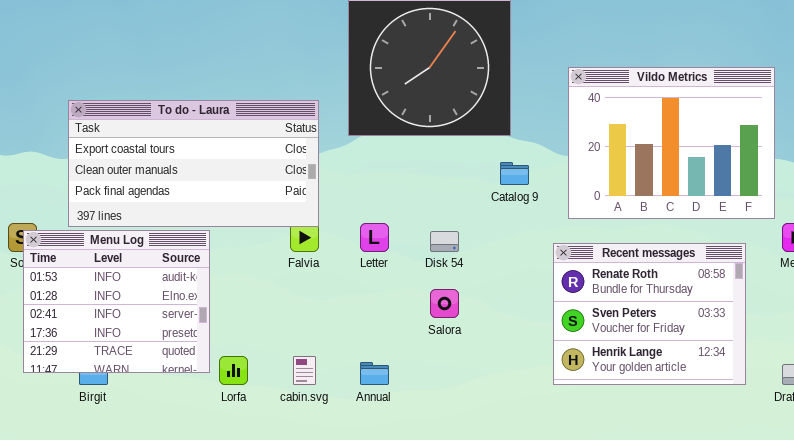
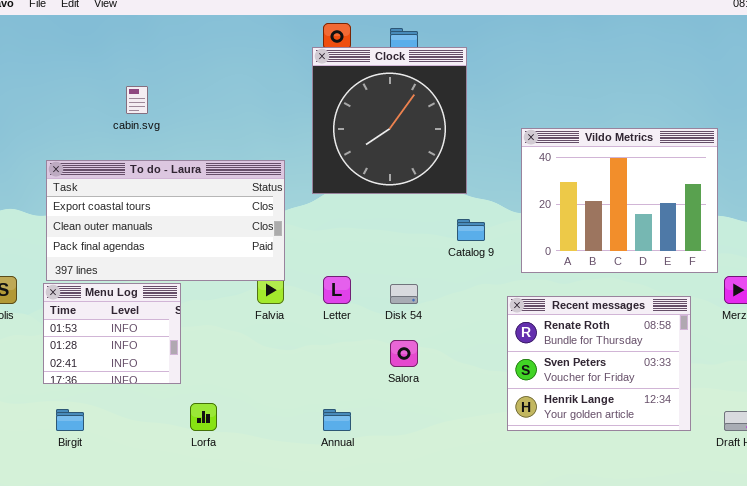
Menu Log: [23,230,210,373] -> [43,283,181,384], resized
cabin.svg: [293,356,316,385] -> [126,86,148,114], moved

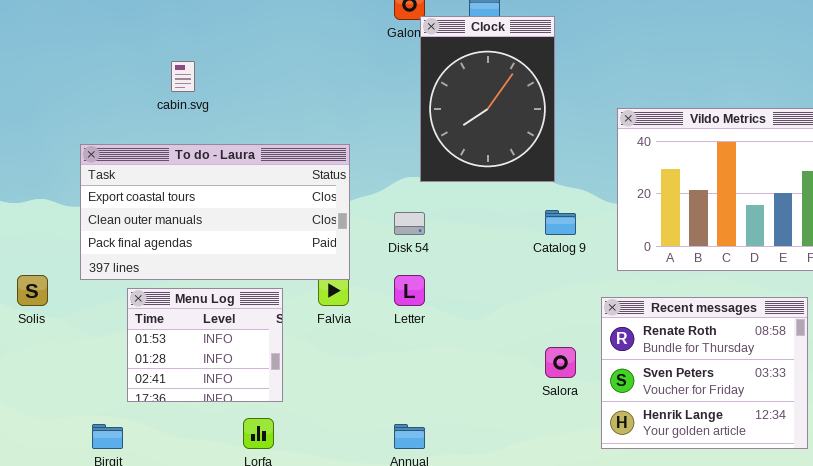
Clock: [312,47,467,194] -> [420,16,555,182], resized
Menu Log: [43,283,181,384] -> [127,288,283,402], moved
Disk 54: [390,284,418,304] -> [394,212,425,235], moved
Salora: [390,340,418,367] -> [545,347,576,378], moved

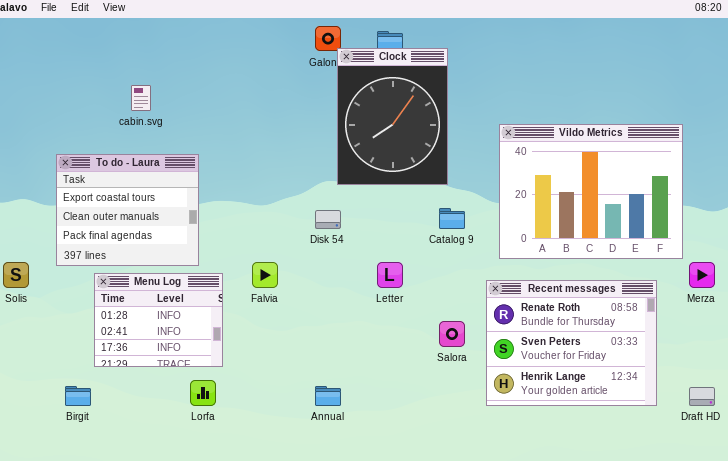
To do - Laura: [80,144,350,280] -> [56,154,199,266], resized
Letter: [394,275,425,306] -> [377,262,403,288], moved
Menu Log: [127,288,283,402] -> [94,273,223,367], scrolled down 1 row

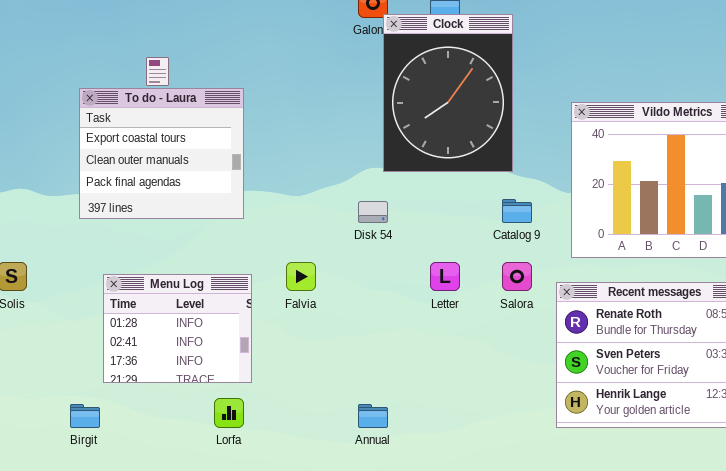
To do - Laura: [56,154,199,266] -> [79,88,244,219], moved
Salora: [439,321,465,347] -> [502,262,532,291], moved

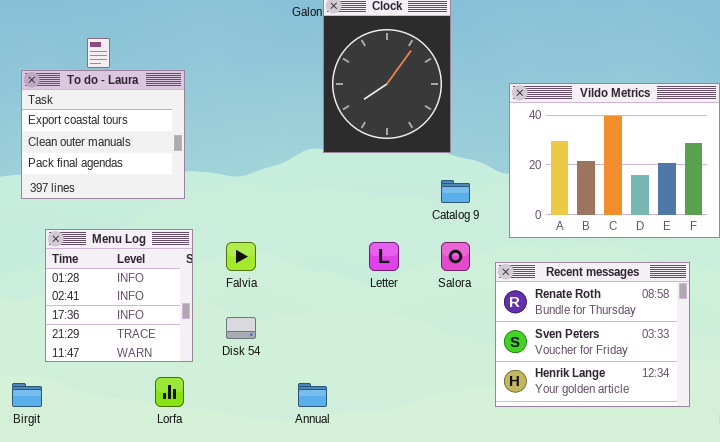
Disk 54: [358,201,388,223] -> [226,317,256,339], moved
Menu Log: [103,274,252,383] -> [45,229,193,362], resized

